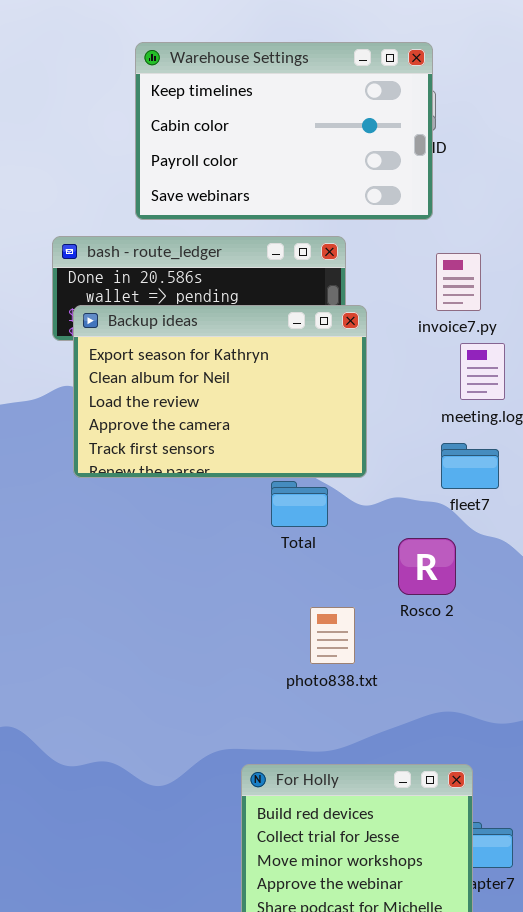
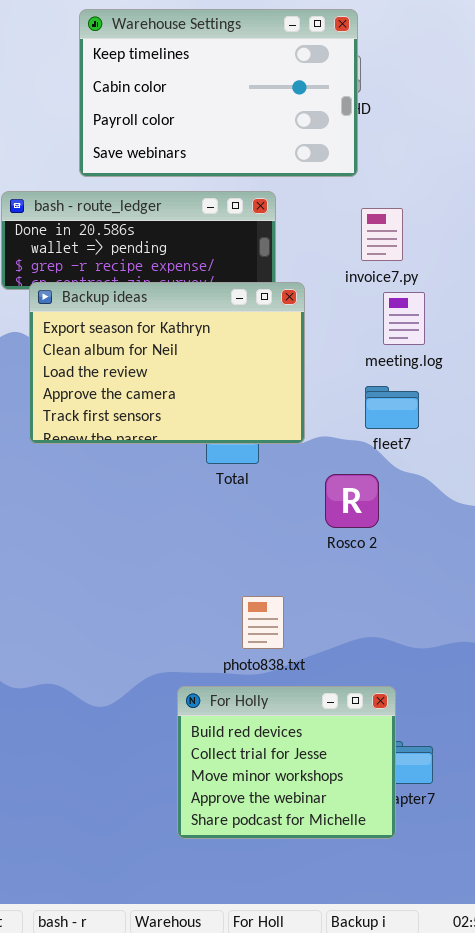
Backup ideas: [73,305,367,478] -> [29,282,305,444], moved
photo838.txt: [310,607,355,664] -> [242,596,284,649], moved

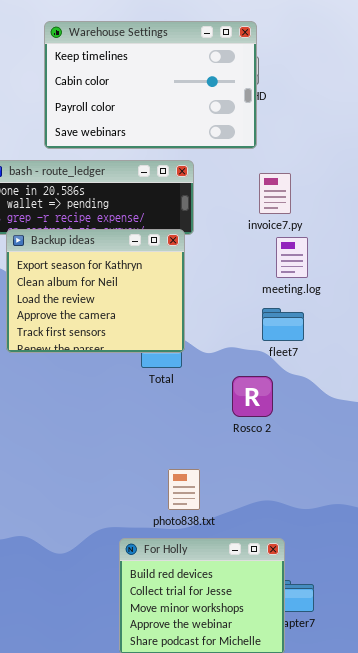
Backup ideas: [29,282,305,444] -> [6,229,185,353], resized

